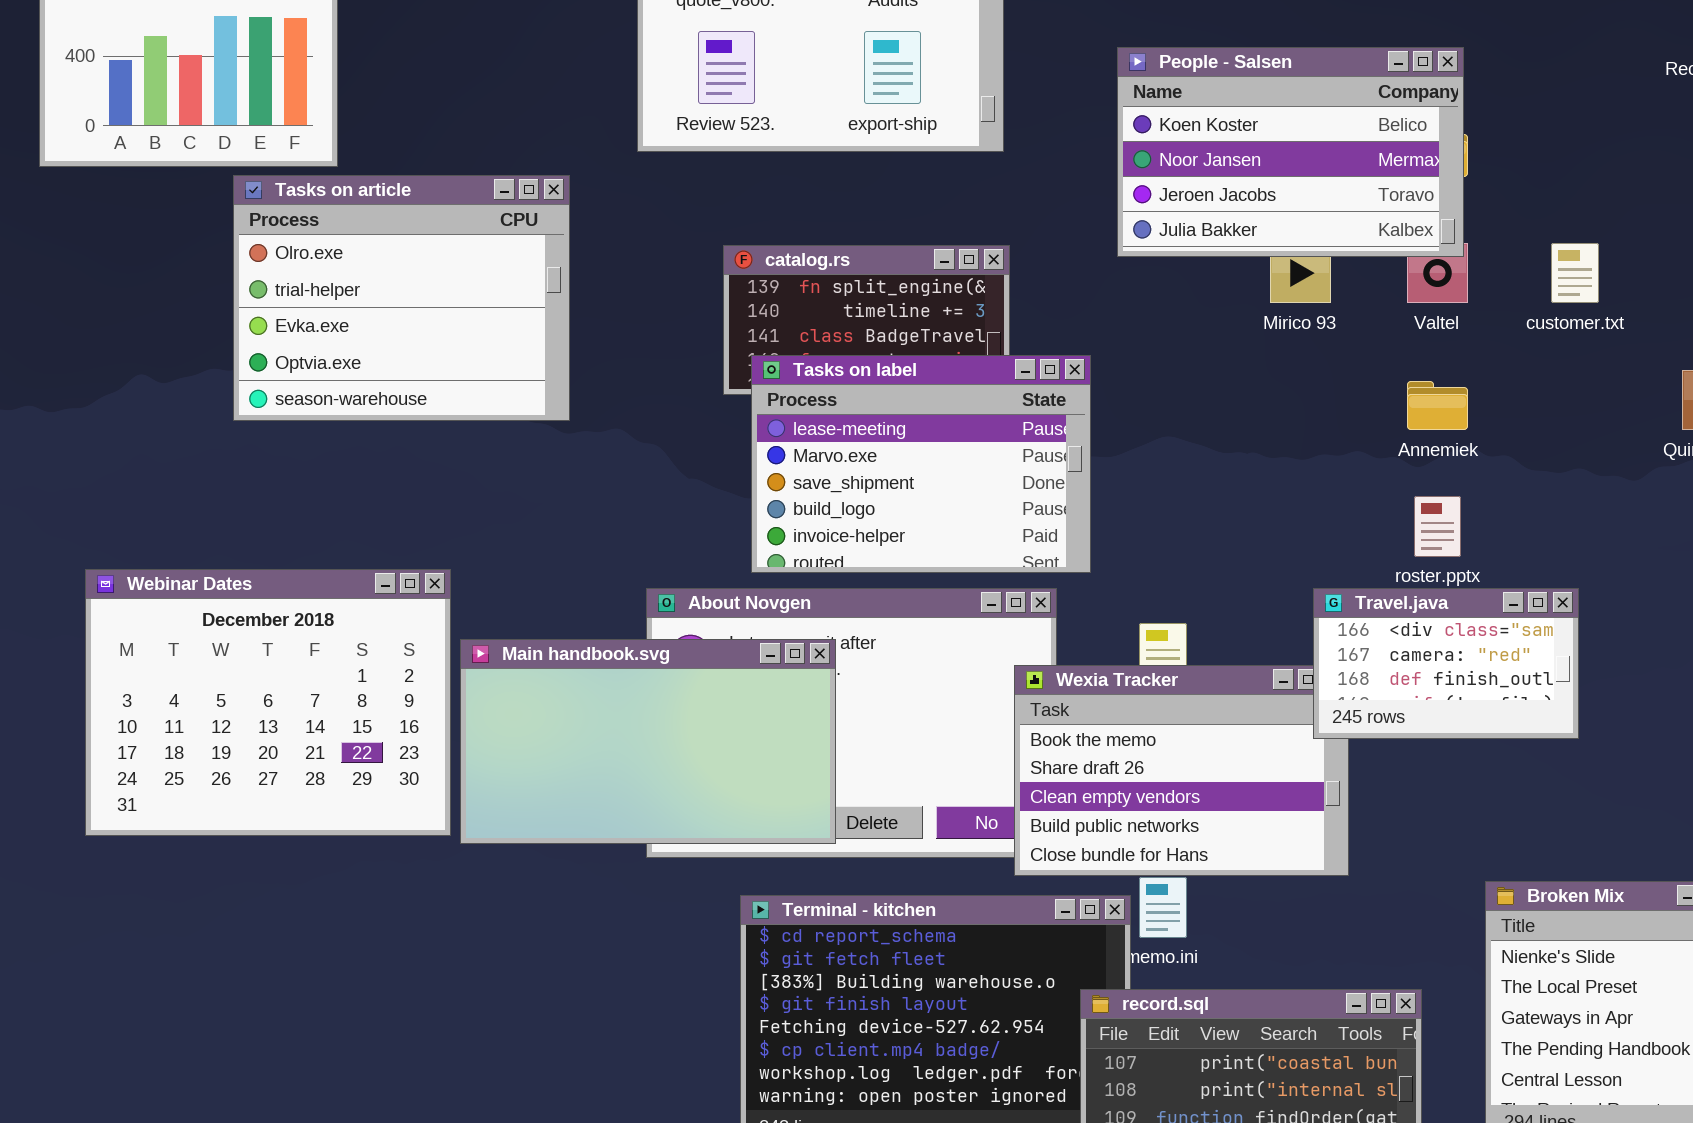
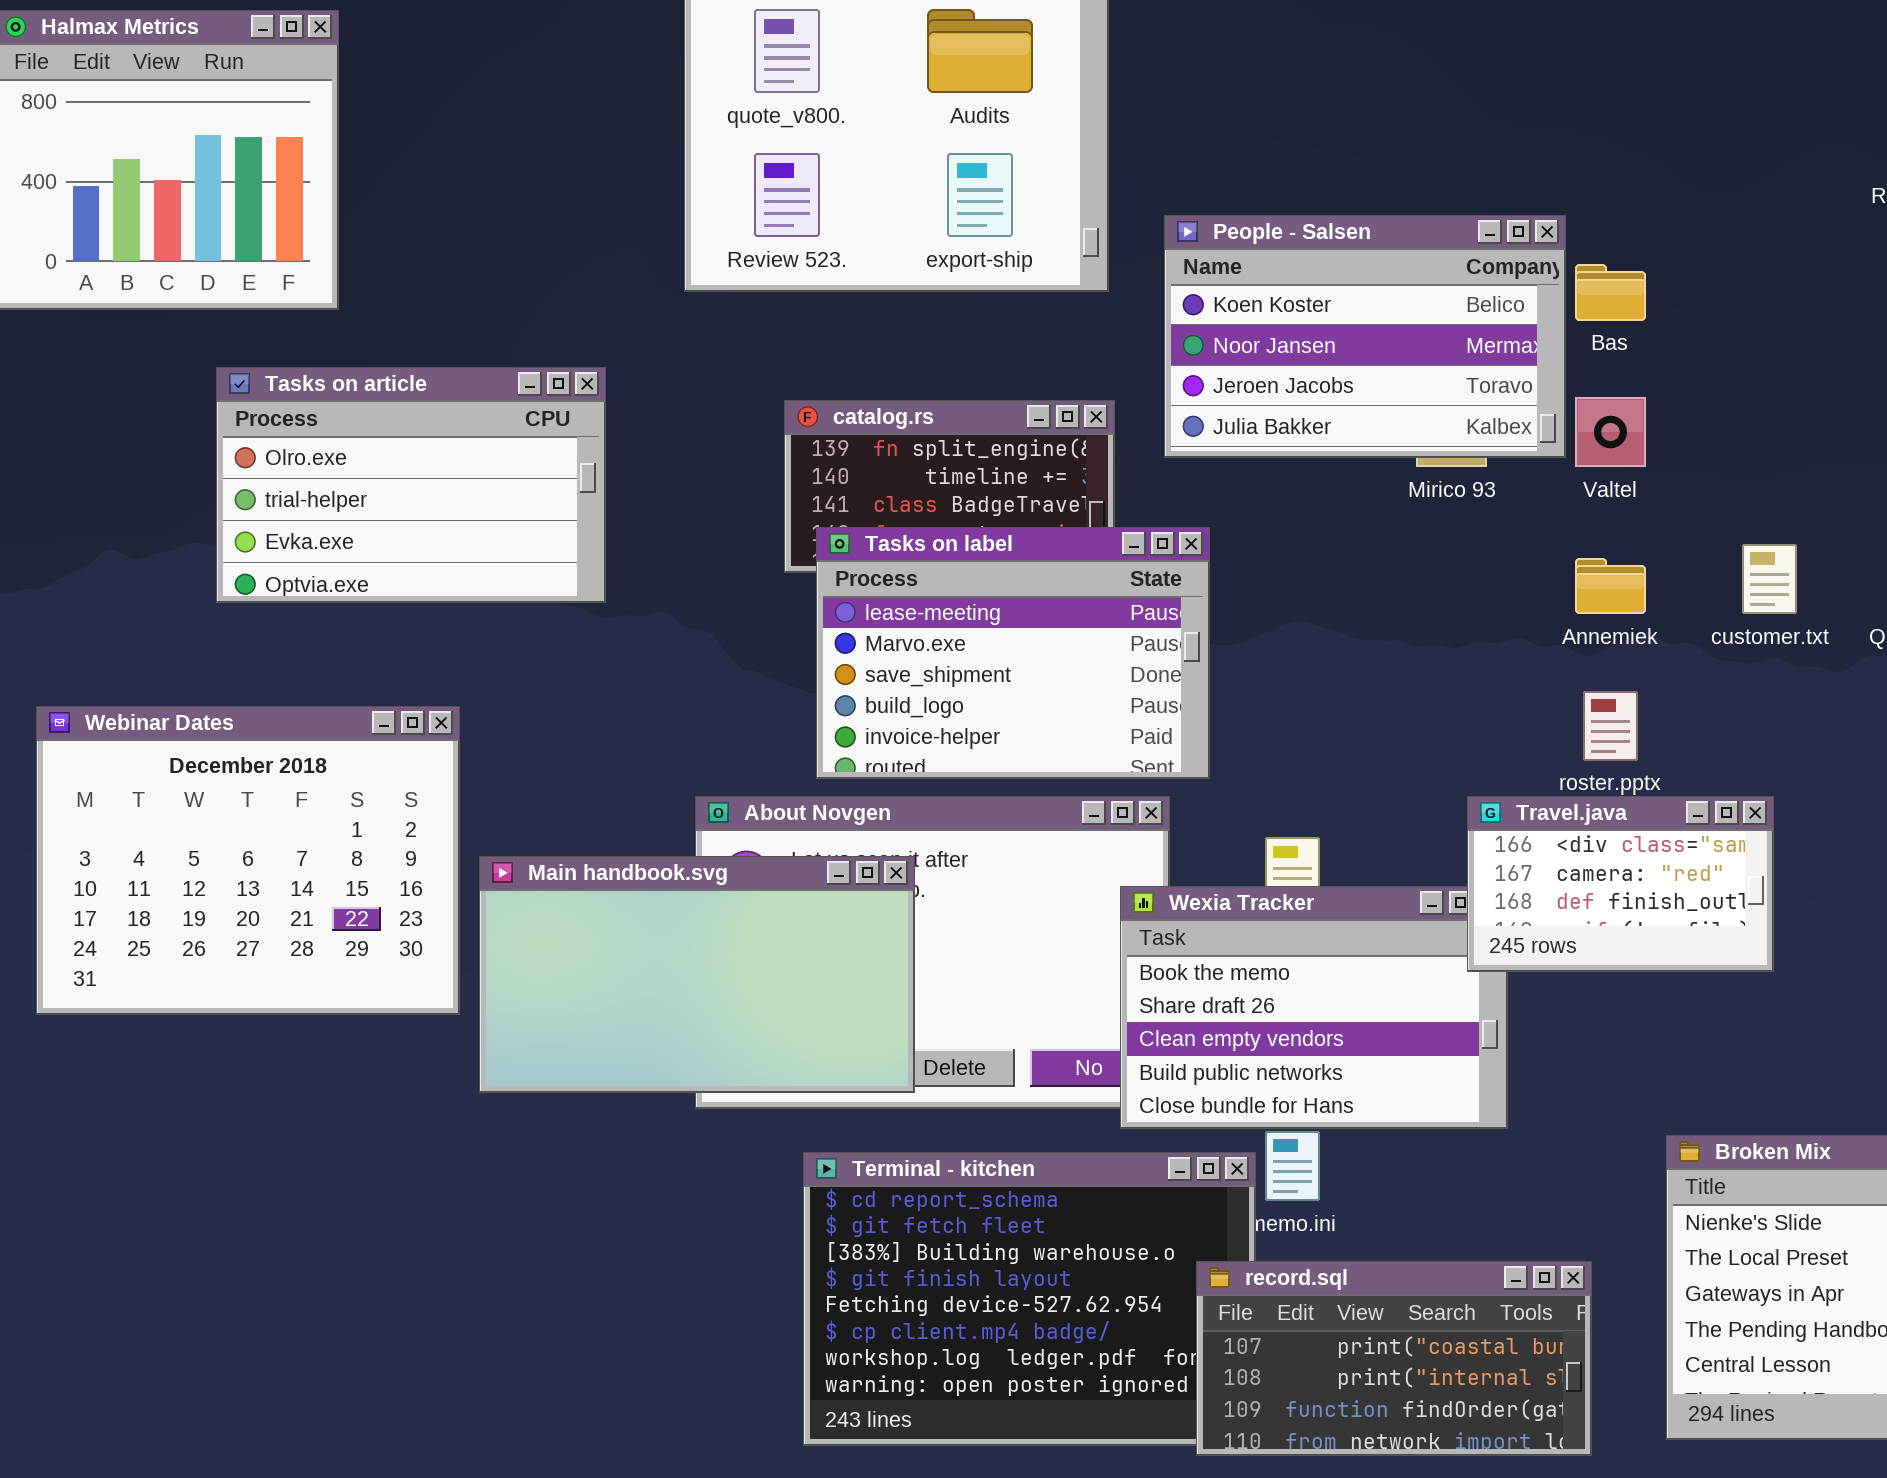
People - Salsen: [1117,47,1464,257] -> [1164,215,1566,458], moved
Tasks on article: [233,175,570,421] -> [216,367,606,603], resized
customer.txt: [1551,243,1599,303] -> [1742,544,1797,614], moved
Webinar Dates: [85,569,451,836] -> [36,706,460,1015], moved

